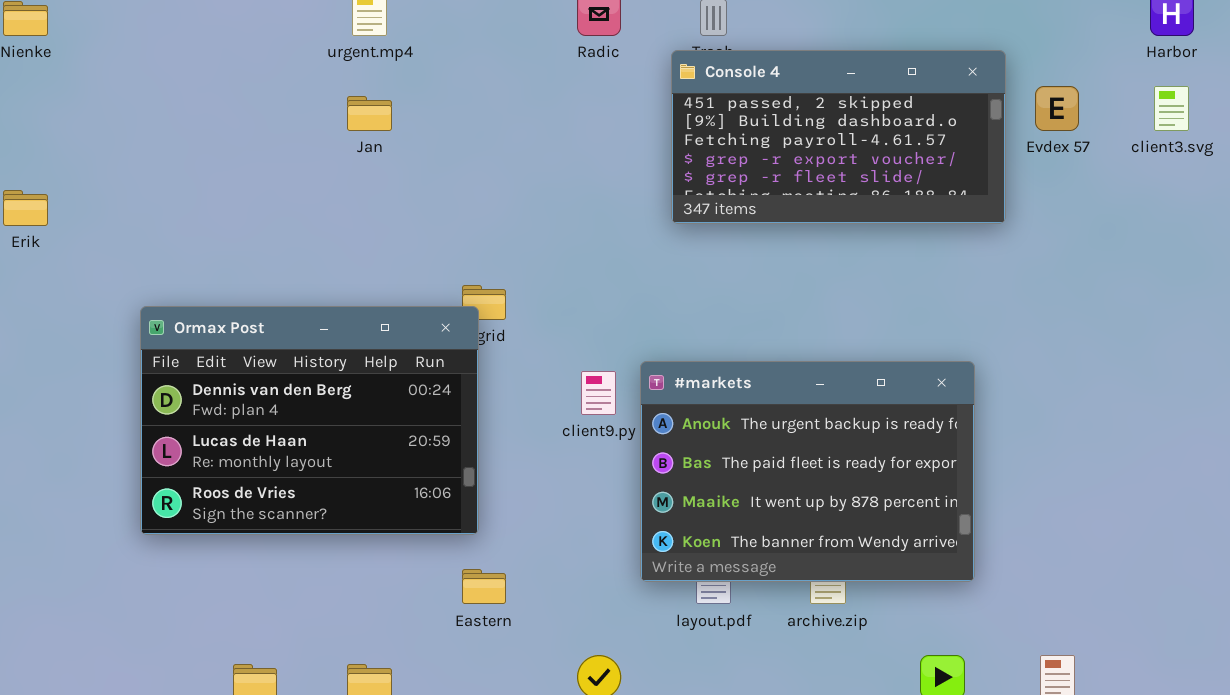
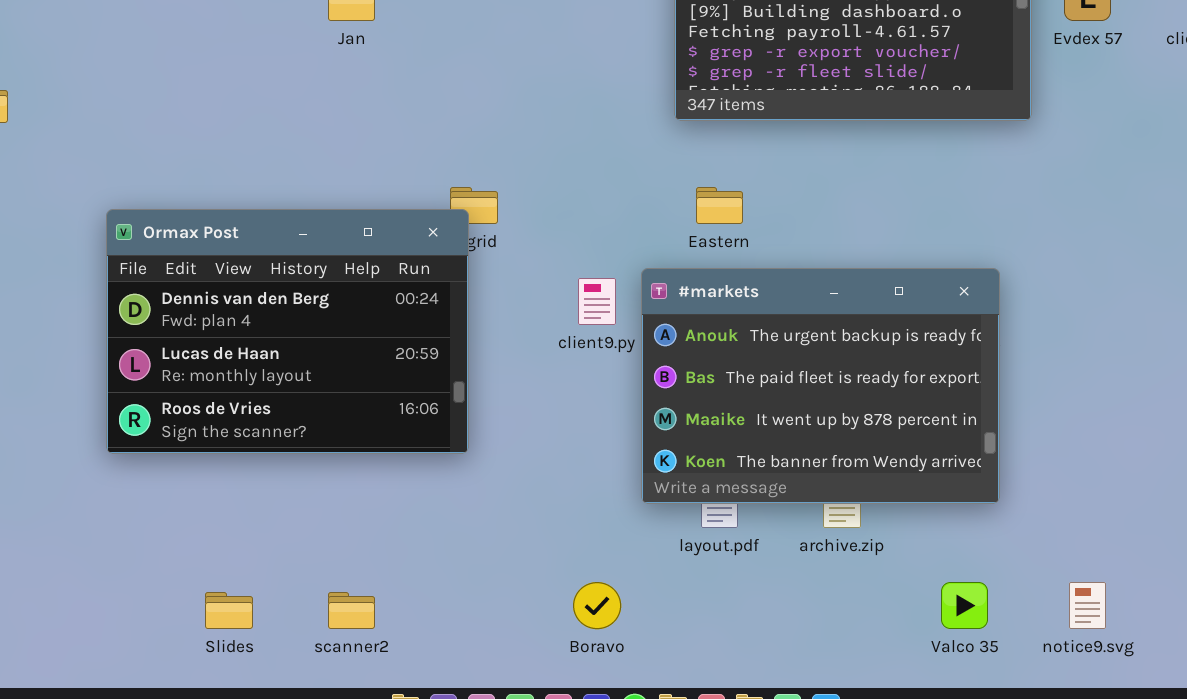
Eastern: [462,569,506,604] -> [696,187,743,224], moved

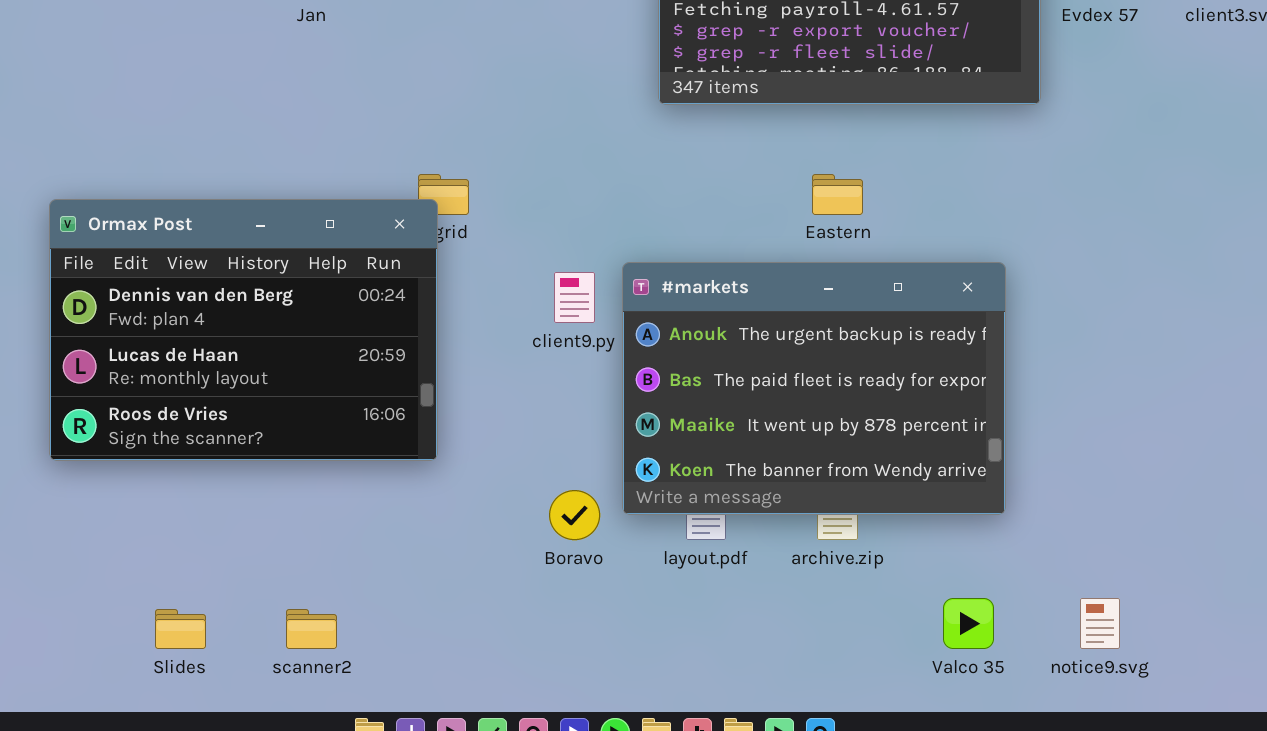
Eastern: [696,187,743,224] -> [812,174,863,215], moved
Boravo: [573,582,621,629] -> [549,490,600,540], moved

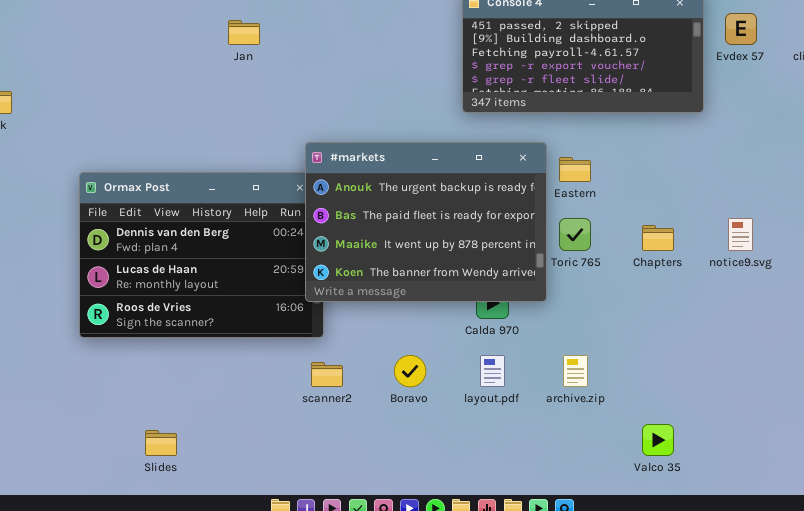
#markets: [622,262,1006,515] -> [305,142,547,302], moved
notice9.svg: [1080,598,1120,649] -> [728,218,753,251], moved
scanner2: [286,609,337,649] -> [311,362,343,387], moved

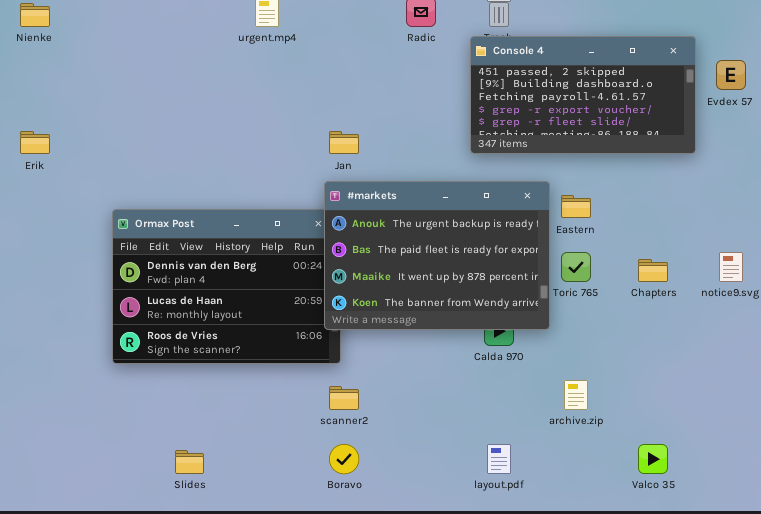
Jan: [228,20,260,45] -> [329,131,359,154], moved
Boravo: [394,355,426,387] -> [329,444,359,474], moved
layout.pdf: [480,355,505,387] -> [487,444,511,474], moved

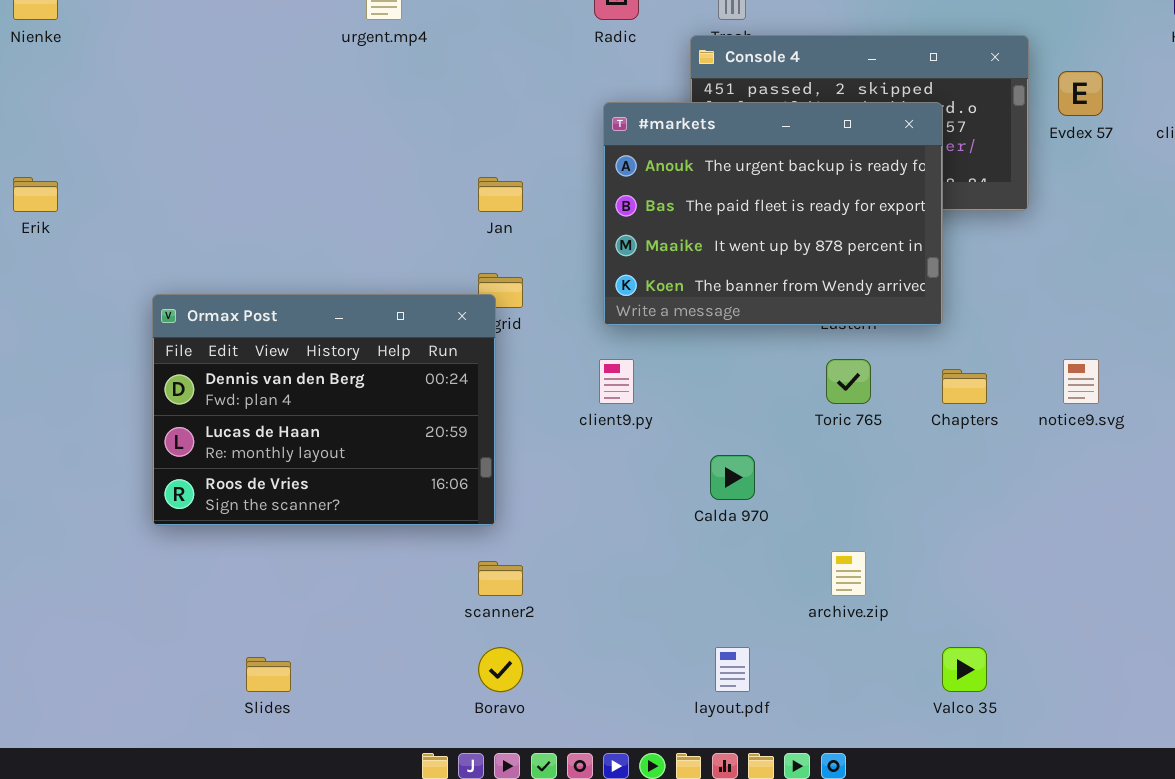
#markets: [324,181,550,330] -> [603,102,943,326], moved

